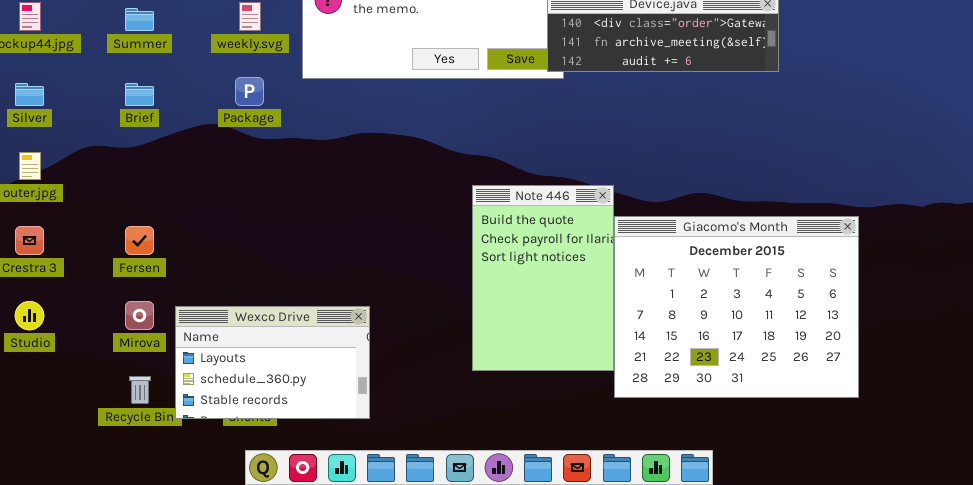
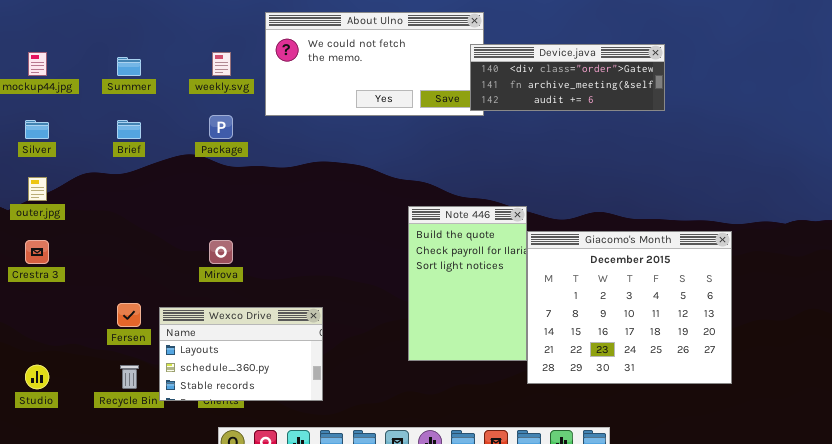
Fersen: [125,226,154,255] -> [117,303,141,327], moved
Studio: [15,301,44,330] -> [25,365,49,389], moved
Mirova: [125,301,154,330] -> [209,240,233,264], moved

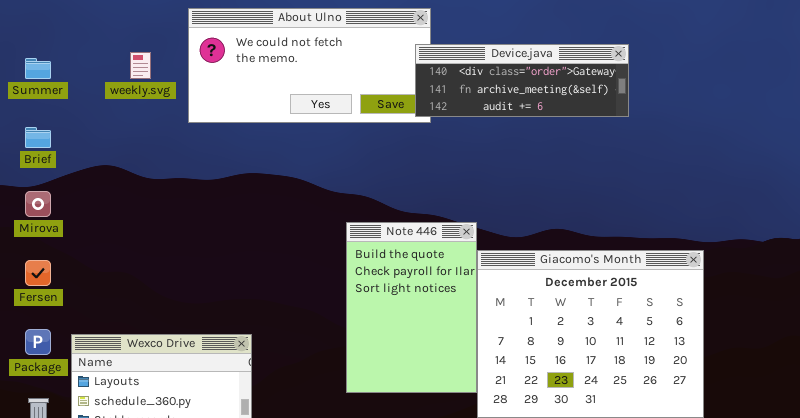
Package: [209,115,233,139] -> [25,329,51,355], moved
Mirova: [209,240,233,264] -> [25,191,51,217], moved
Fersen: [117,303,141,327] -> [25,260,51,286], moved

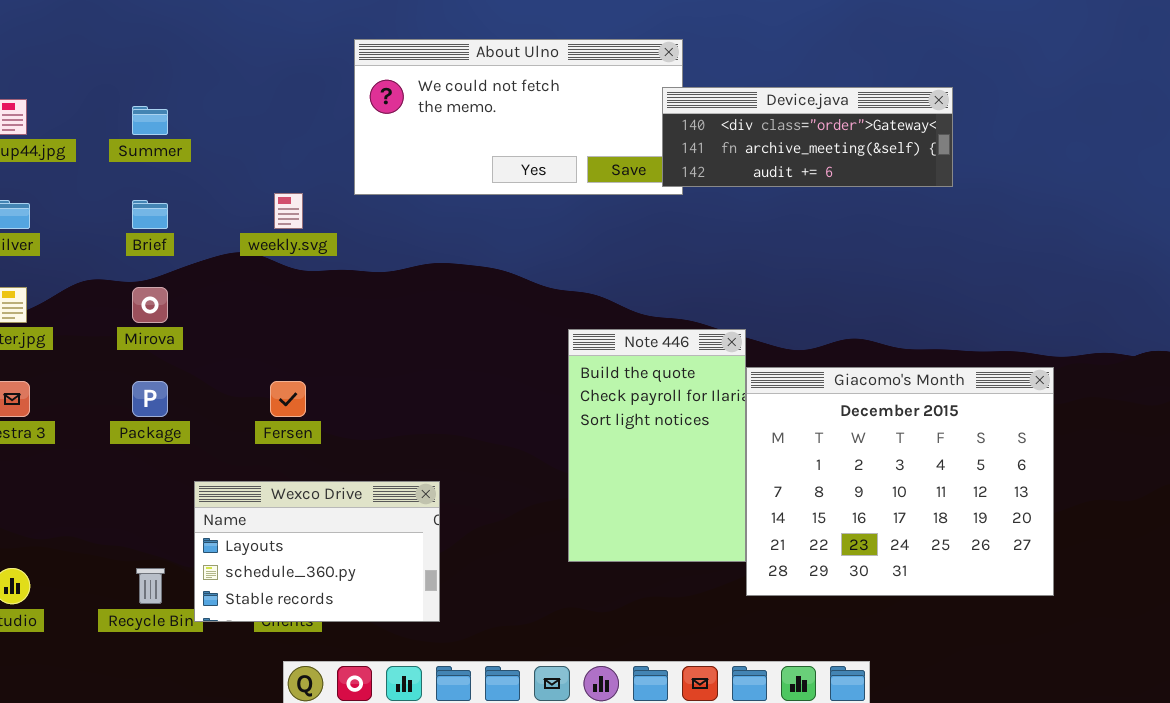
weekly.svg: [130,52,151,79] -> [274,193,303,229], moved
Fersen: [25,260,51,286] -> [270,381,306,417], moved
Package: [25,329,51,355] -> [132,381,168,417], moved

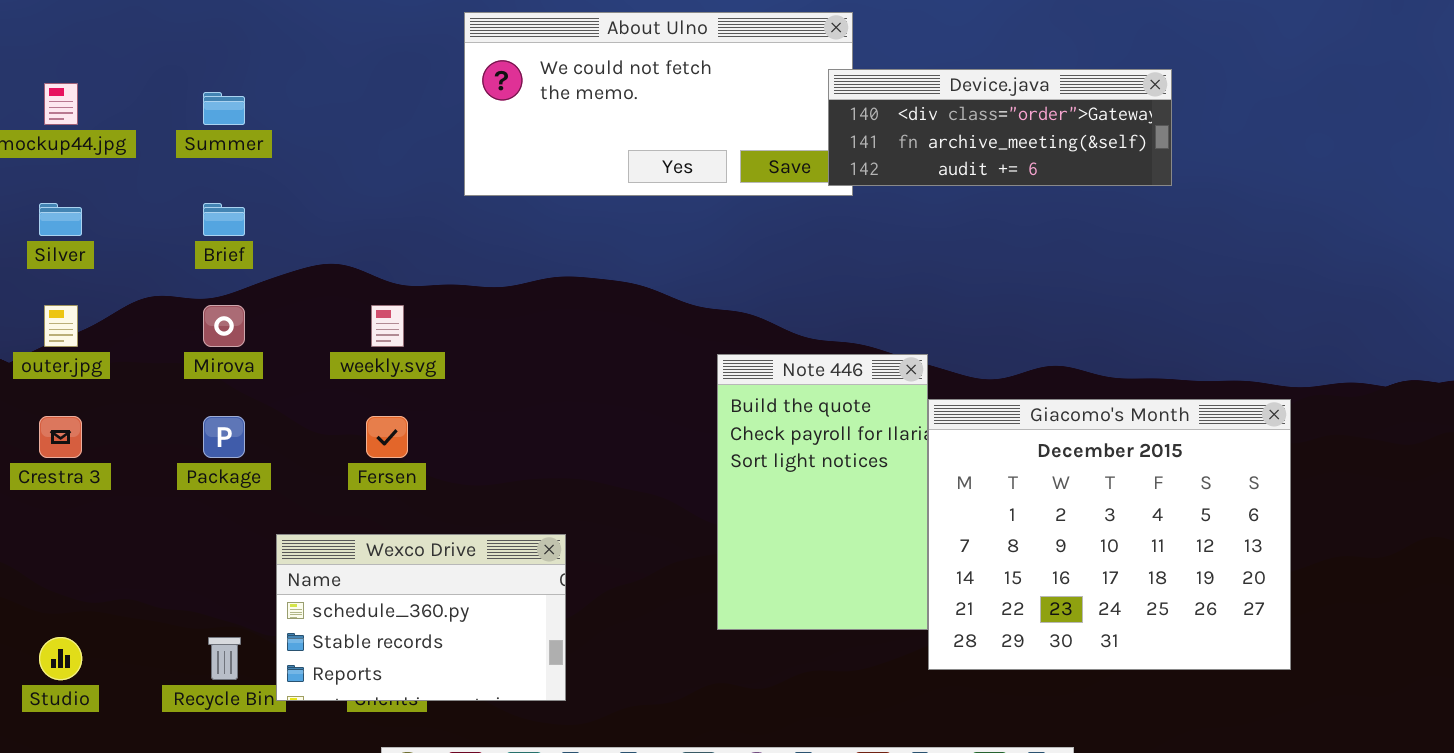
weekly.svg: [274,193,303,229] -> [371,305,404,347], moved
Wexco Drive: [194,481,440,622] -> [276,534,566,701], scrolled down 1 row

